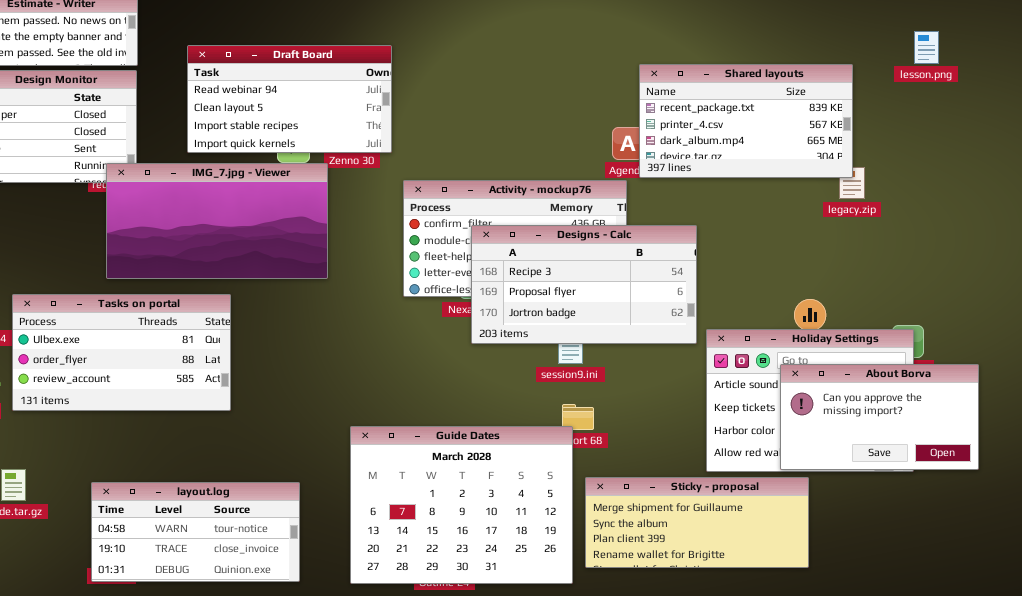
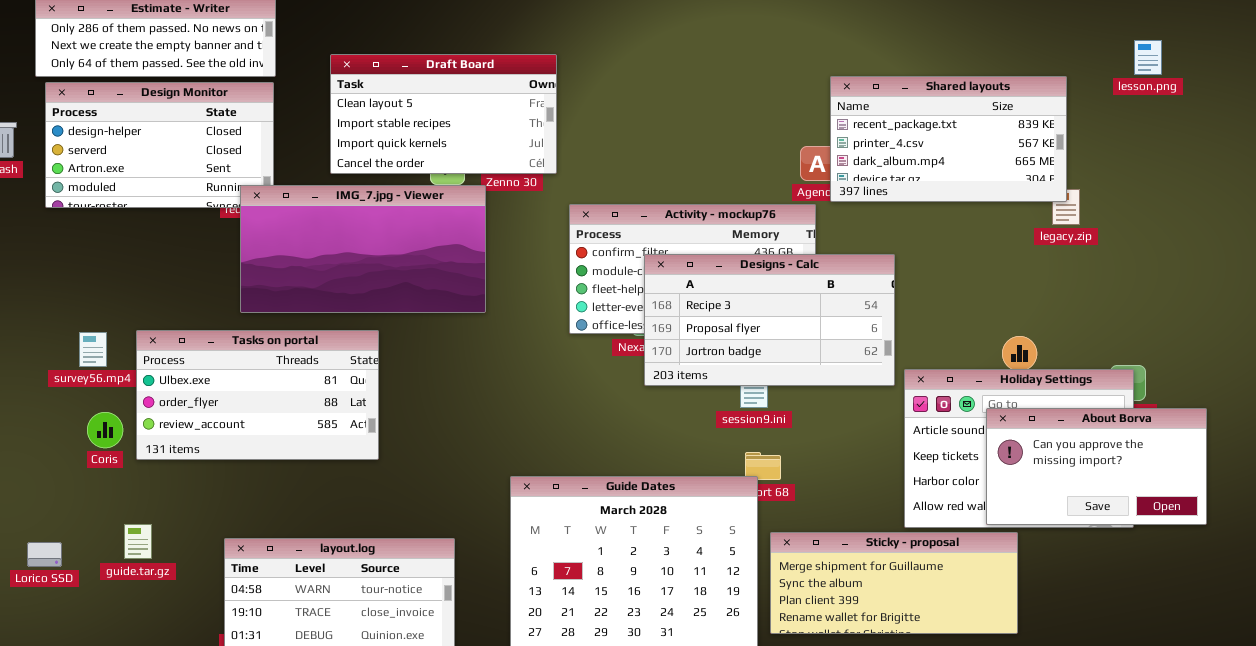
Draft Board: [187,45,392,153] -> [330,54,557,174], scrolled down 1 row

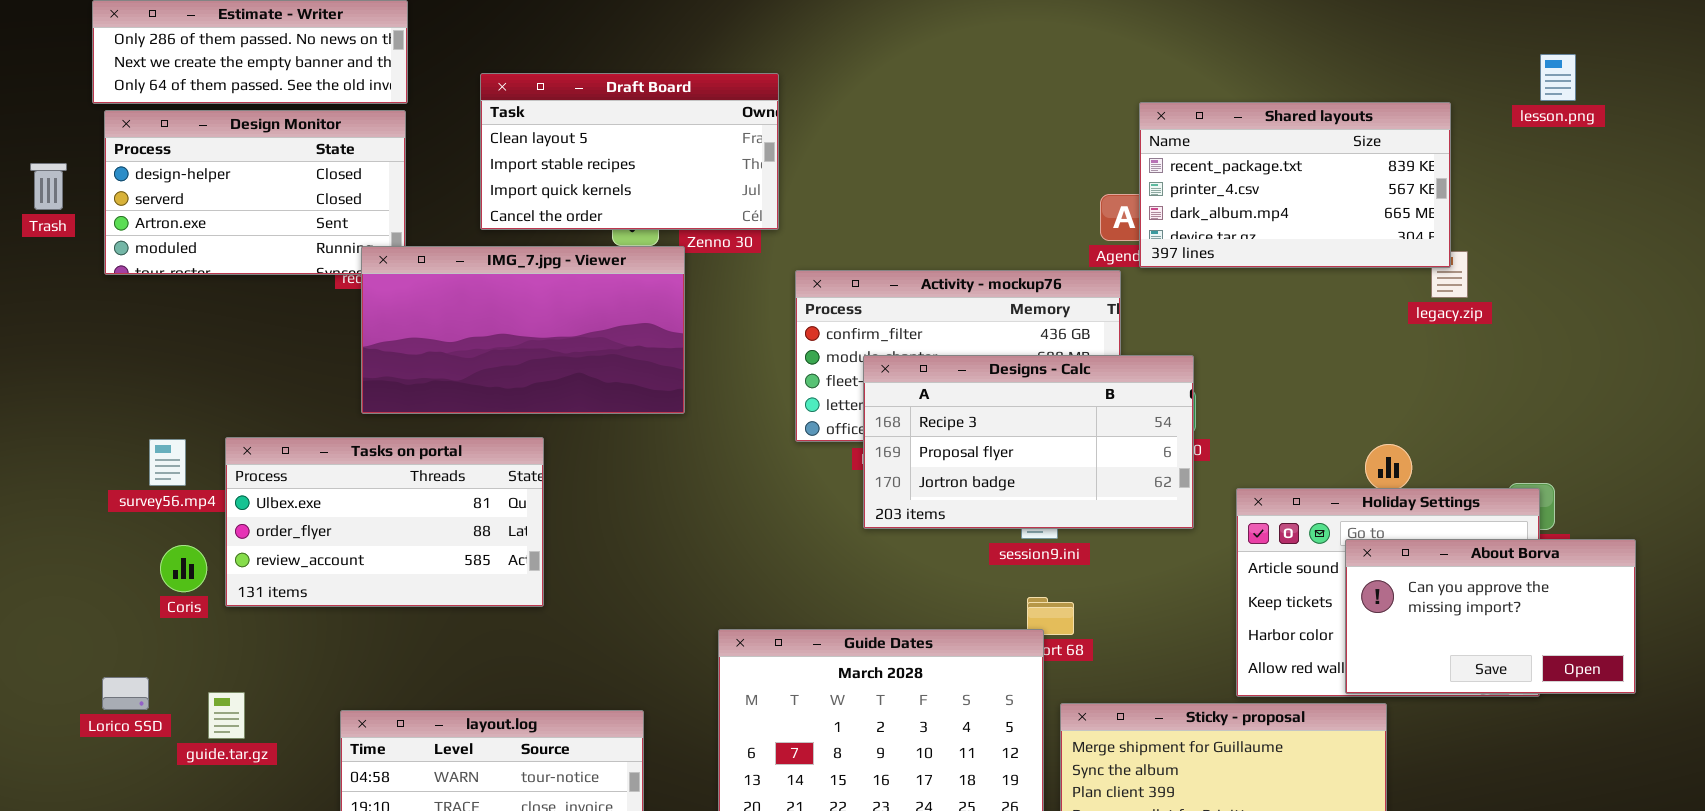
Designs - Calc: [644,254,895,386] -> [863,355,1194,529], moved
Lorico SSD: [27,542,62,567] -> [102,677,149,710], moved

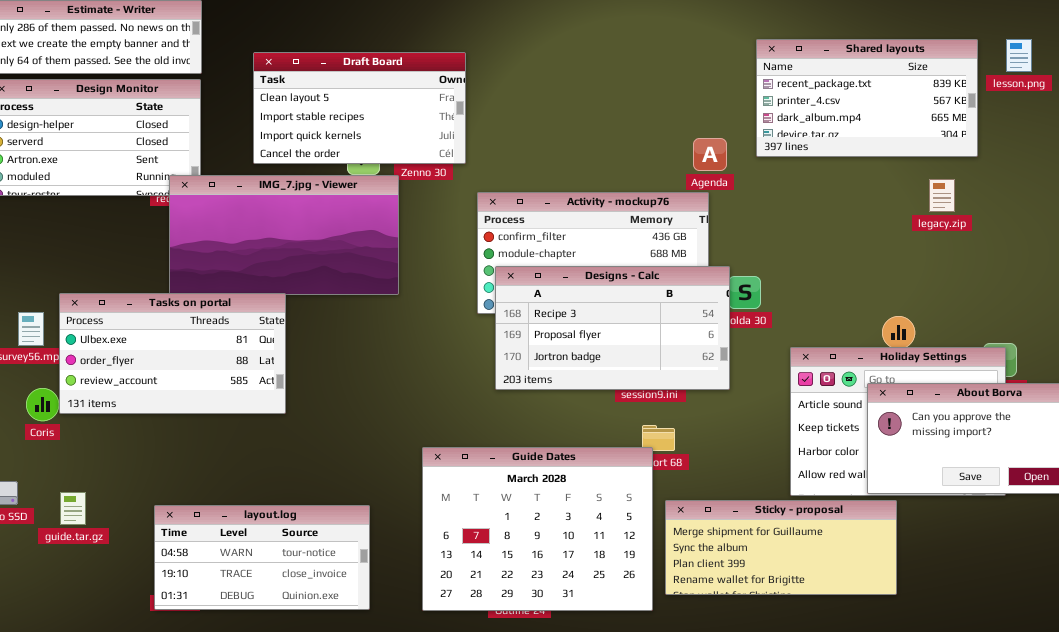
Shared layouts: [1139,102,1451,268] -> [756,39,978,157], moved
Designs - Calc: [863,355,1194,529] -> [495,266,730,390], moved
Tasks on portal: [225,437,544,607] -> [59,293,286,414], moved

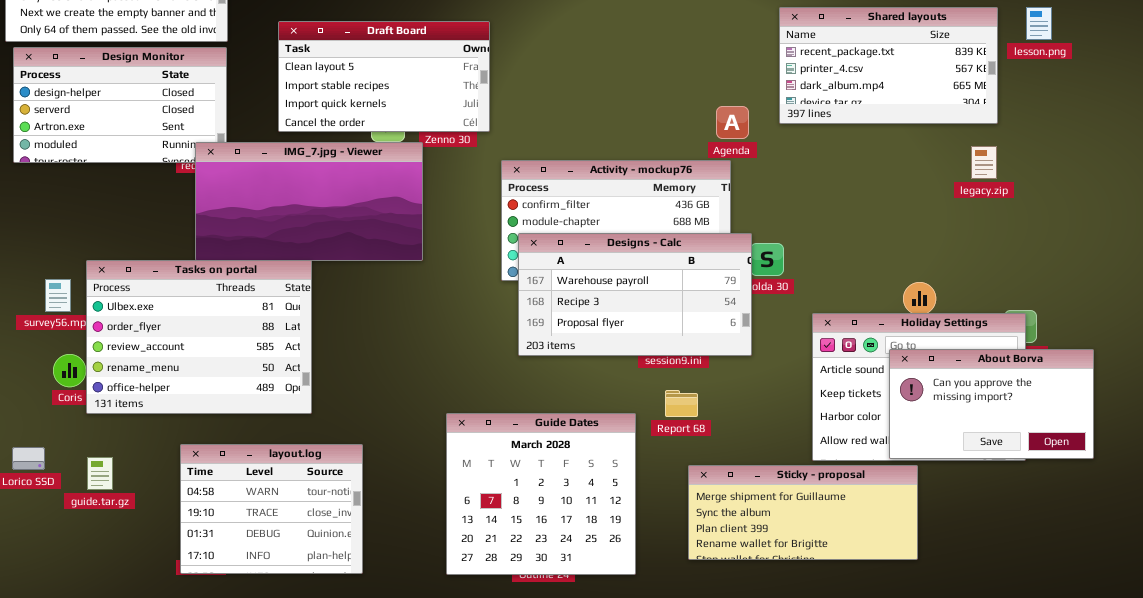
legacy.zip: [929,179,955,212] -> [971,146,997,179], moved
Designs - Calc: [495,266,730,390] -> [518,233,752,356], scrolled up 1 row
Tasks on portal: [59,293,286,414] -> [86,260,312,414], resized
Guide Dates: [422,447,653,611] -> [446,413,636,575], resized
layout.log: [154,505,370,610] -> [180,444,363,574], resized

